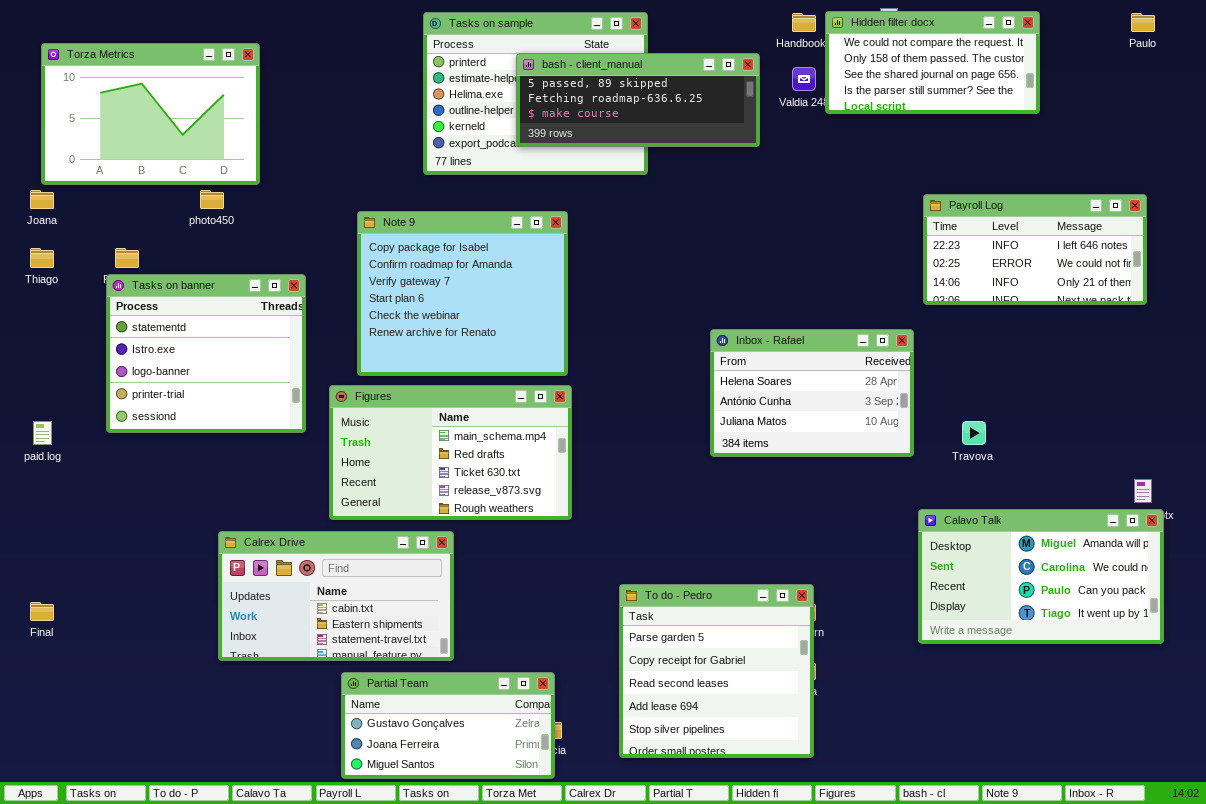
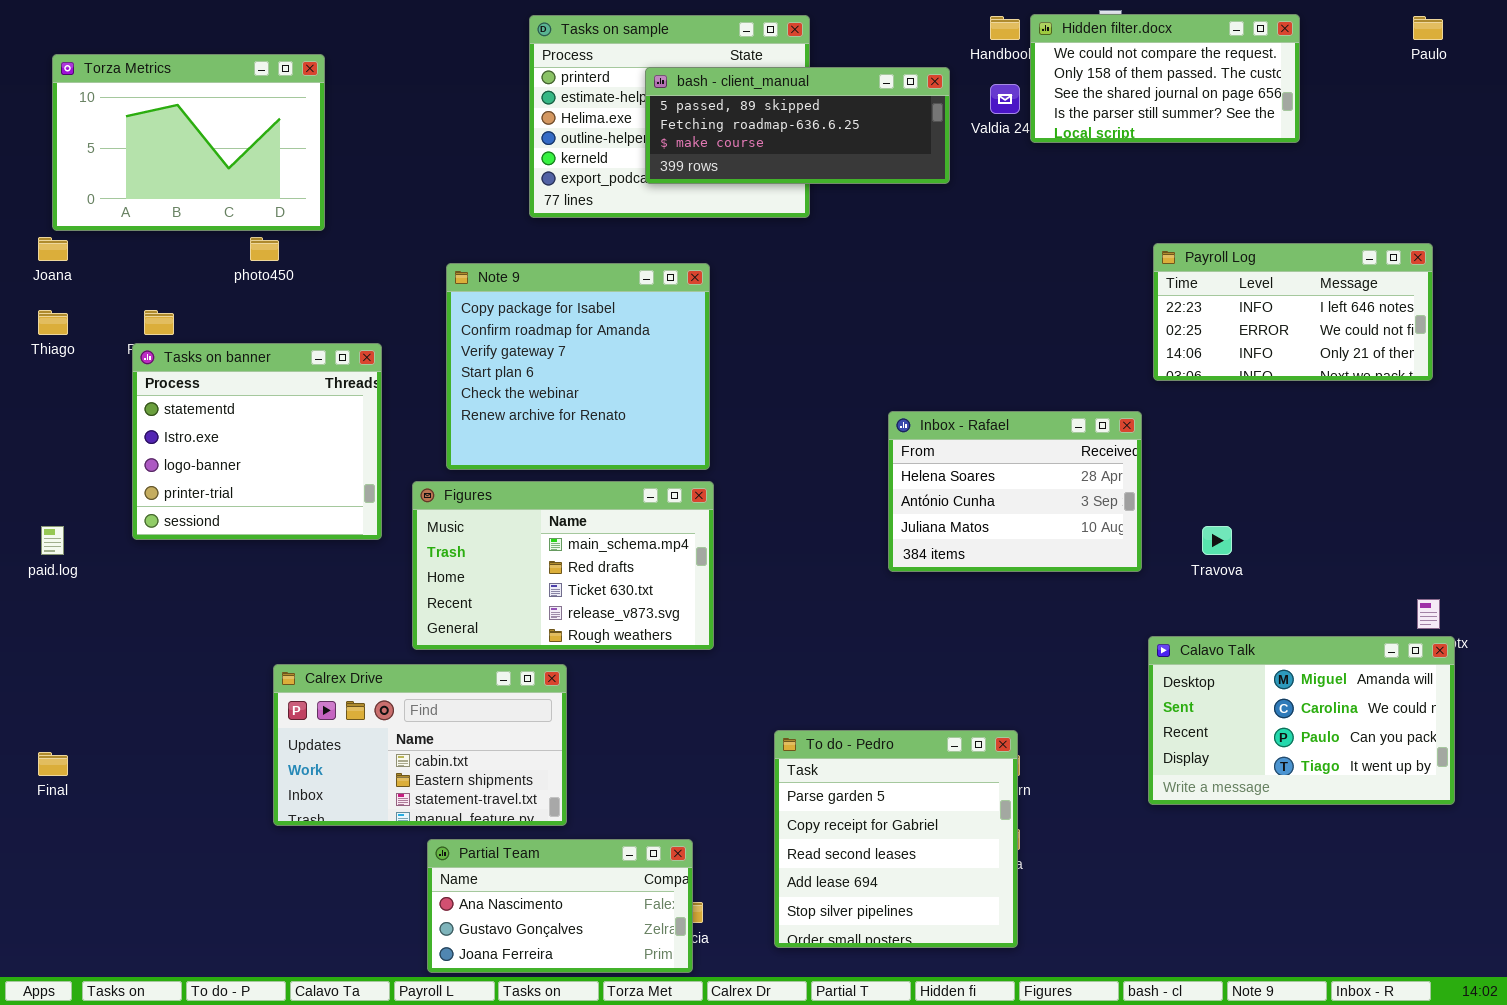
Partial Team: [341,672,555,779] -> [427,839,693,973], scrolled up 1 row

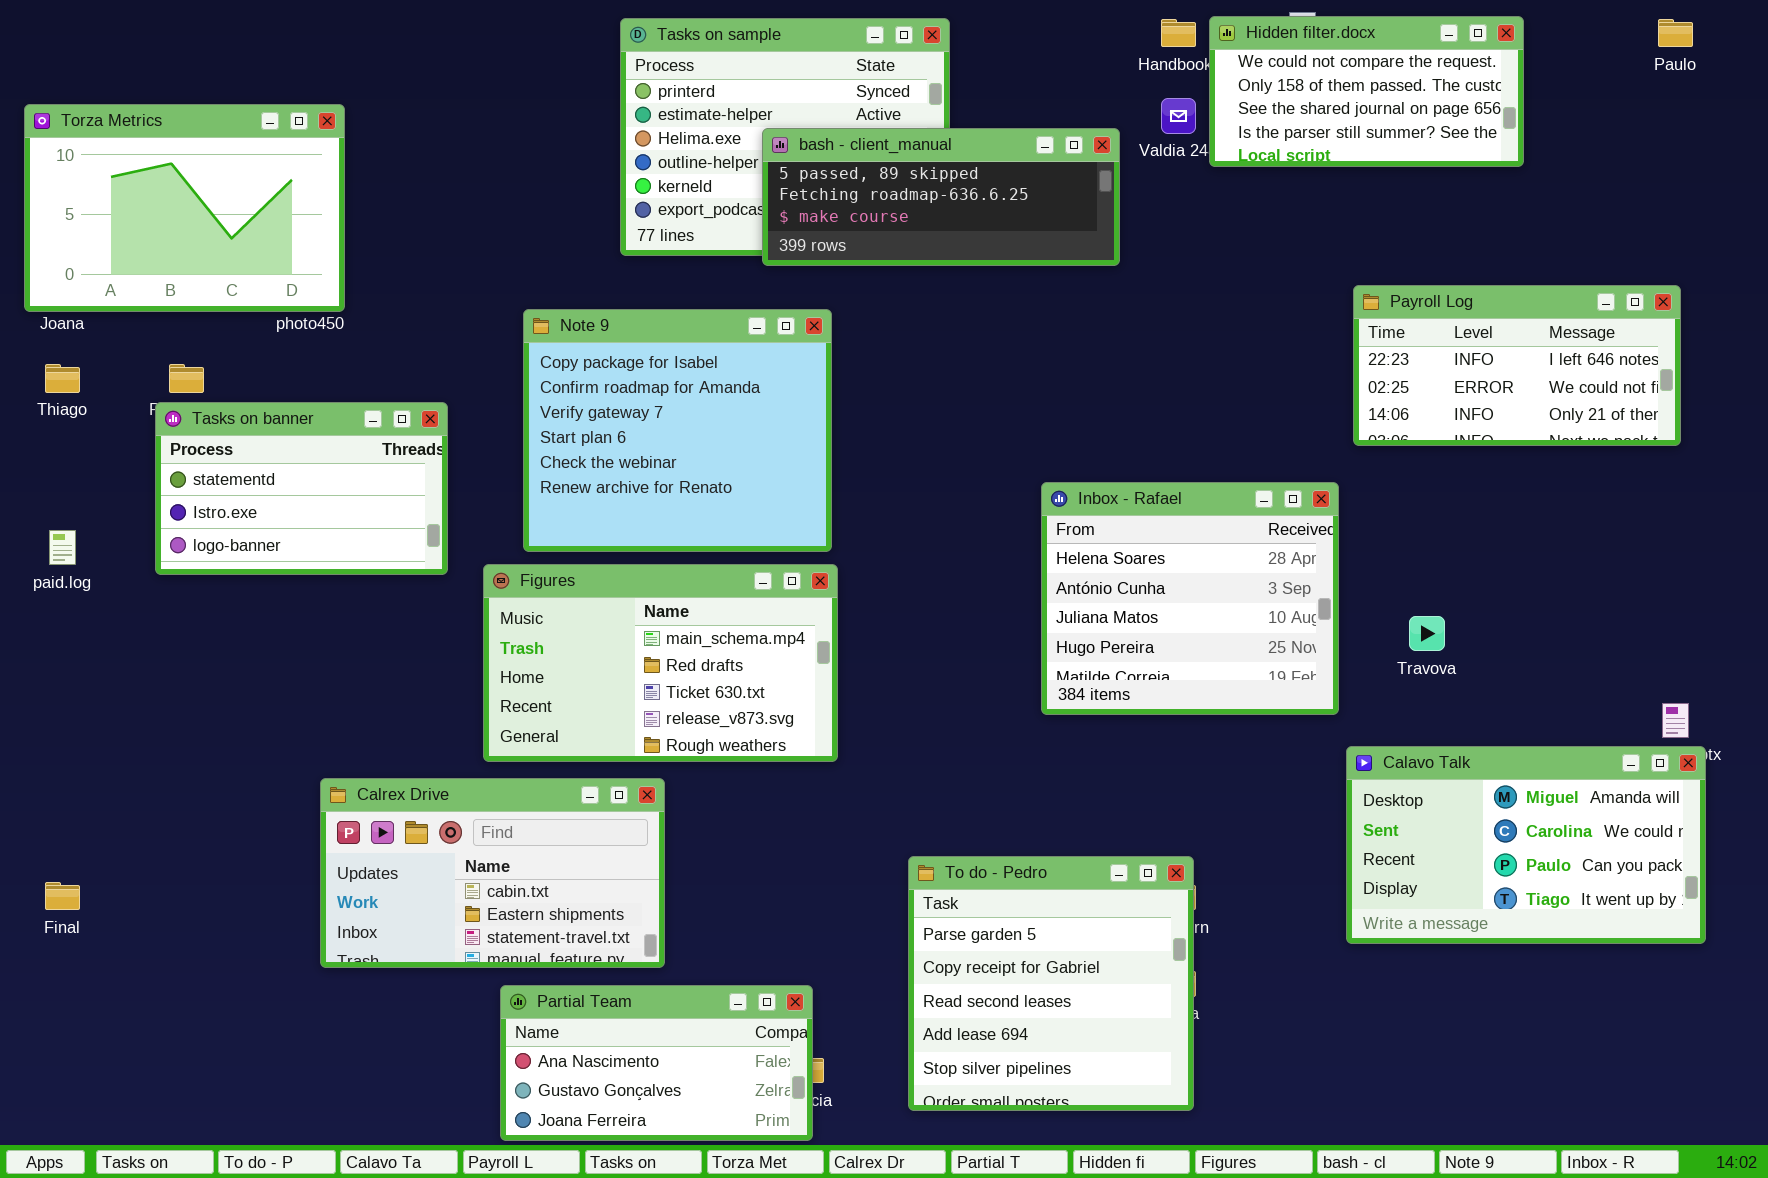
Torza Metrics: [52,54,325,231] -> [24,104,345,312], moved
bash - client_manual: [645,67,950,184] -> [762,128,1120,266], moved
Tasks on banner: [132,343,382,540] -> [155,402,448,575], resized
Inbox - Rafael: [888,411,1142,572] -> [1041,482,1339,715], resized
paid.log: [41,526,64,555] -> [49,530,76,565], moved

